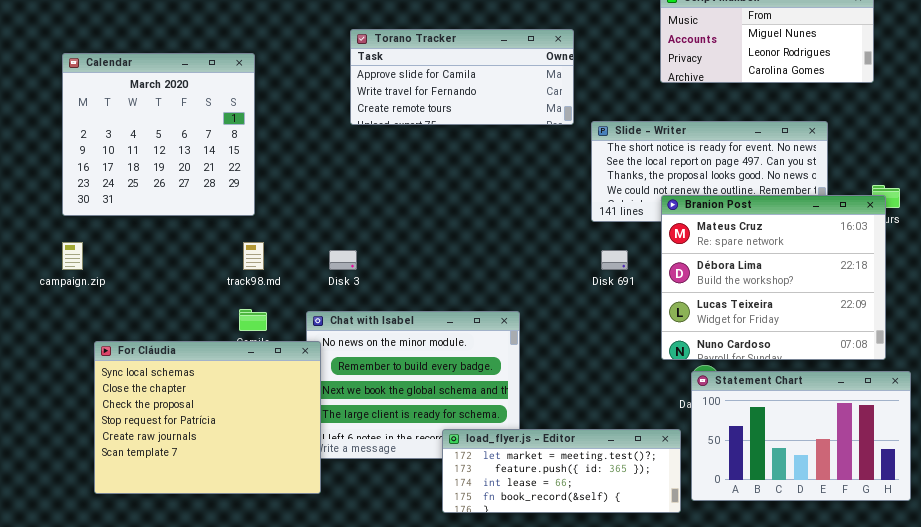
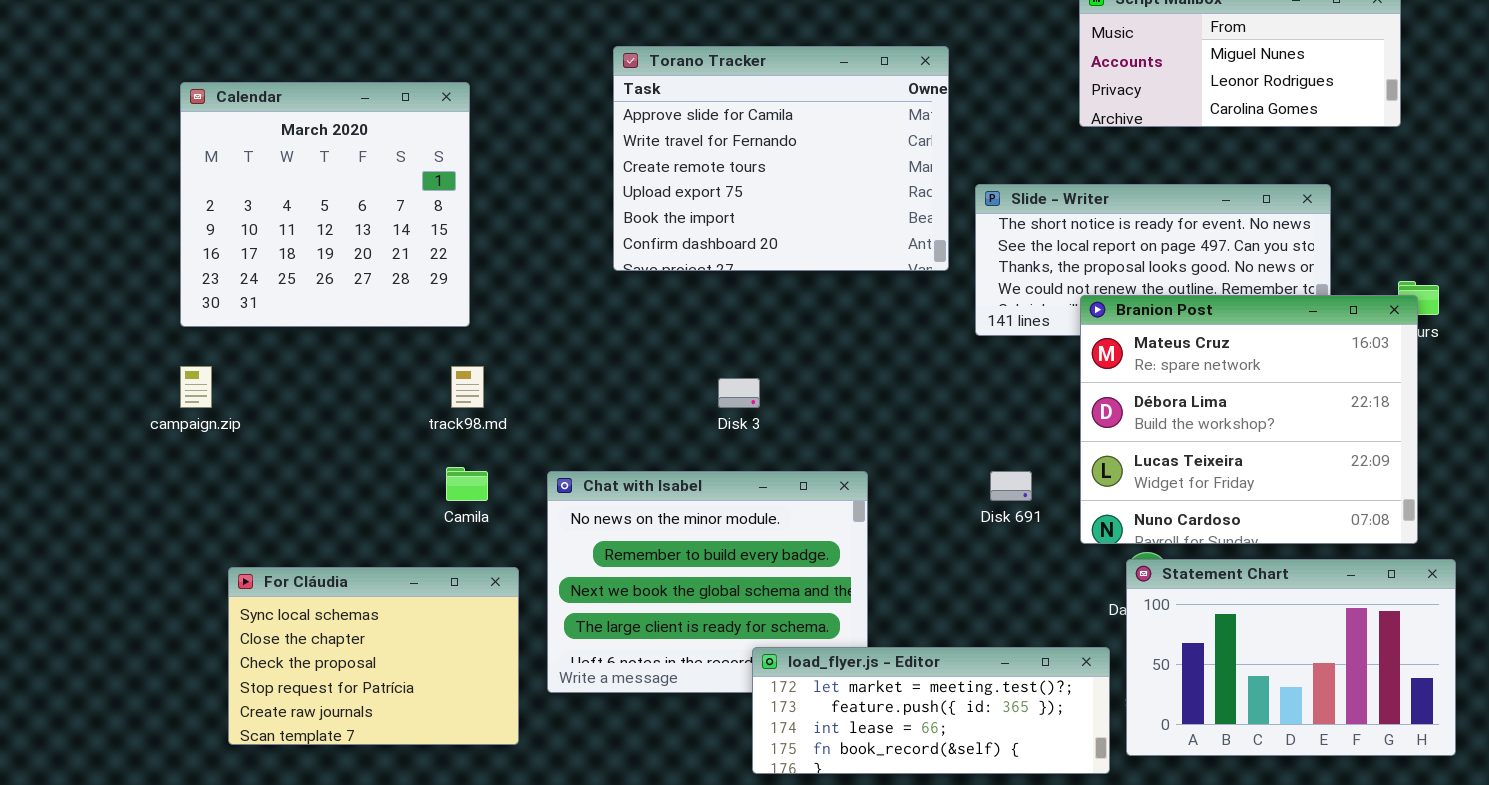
Torano Tracker: [350,29,574,125] -> [613,46,949,271], resized
Disk 3: [329,250,357,270] -> [718,378,760,408], moved
Disk 691: [601,250,628,270] -> [990,471,1032,501], moved
For Cláudia: [94,341,321,494] -> [228,567,519,745], resized

